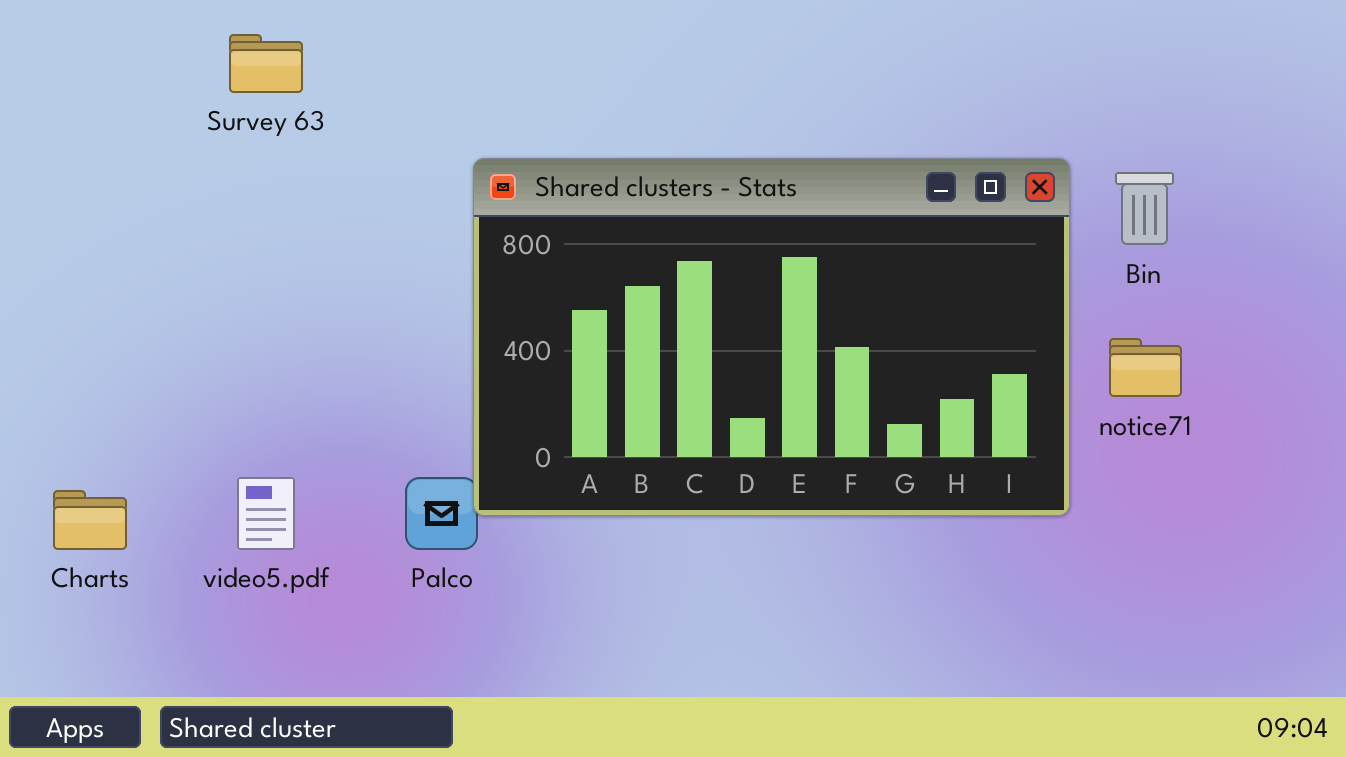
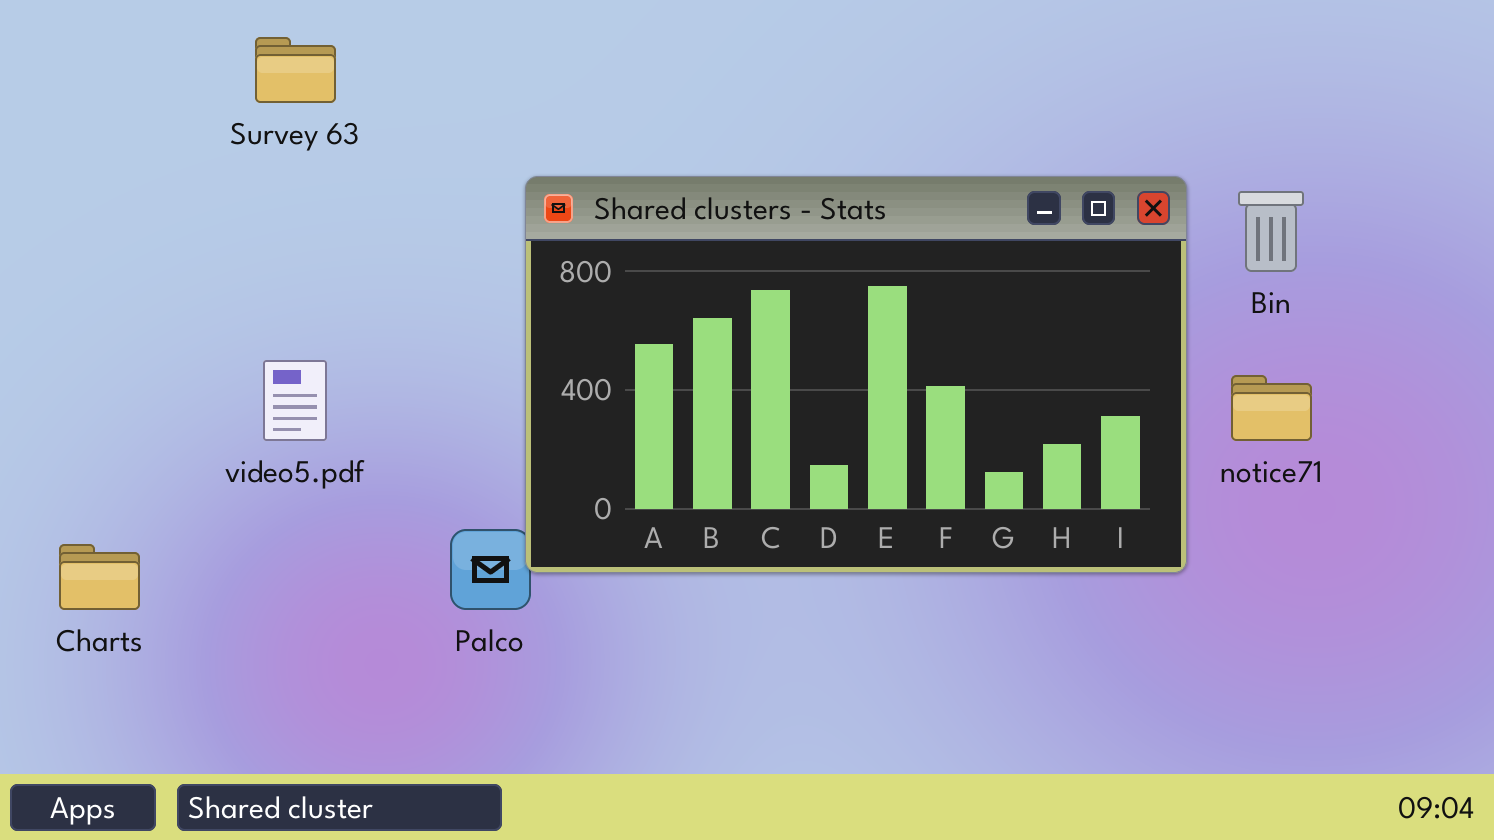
video5.pdf: [237,477,295,550] -> [263,360,327,441], moved

